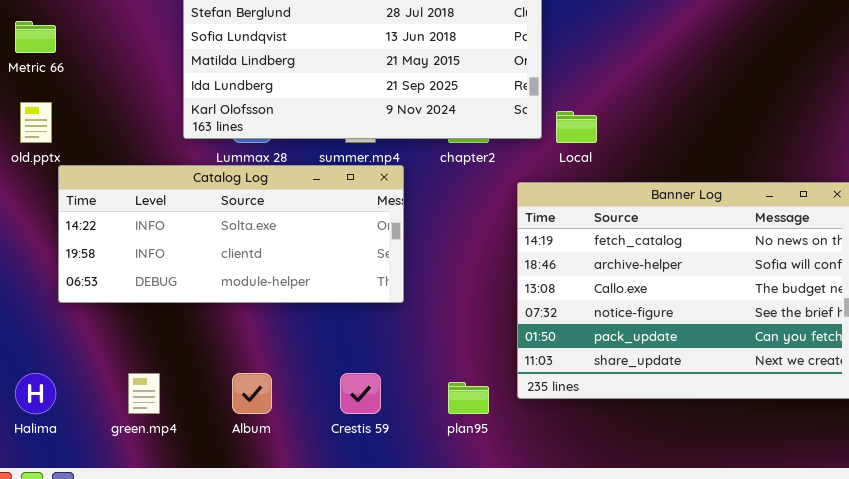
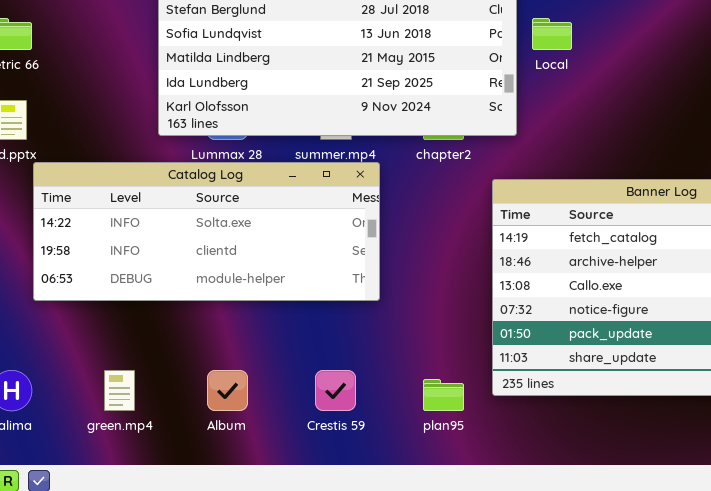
Local: [556,111,597,143] -> [532,18,572,50], moved

